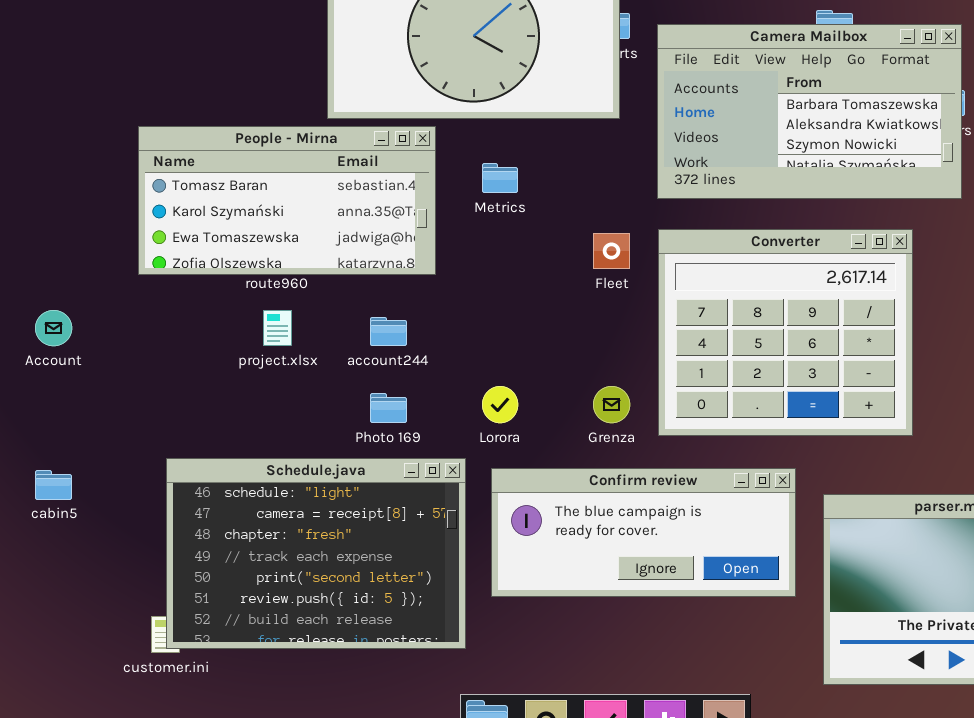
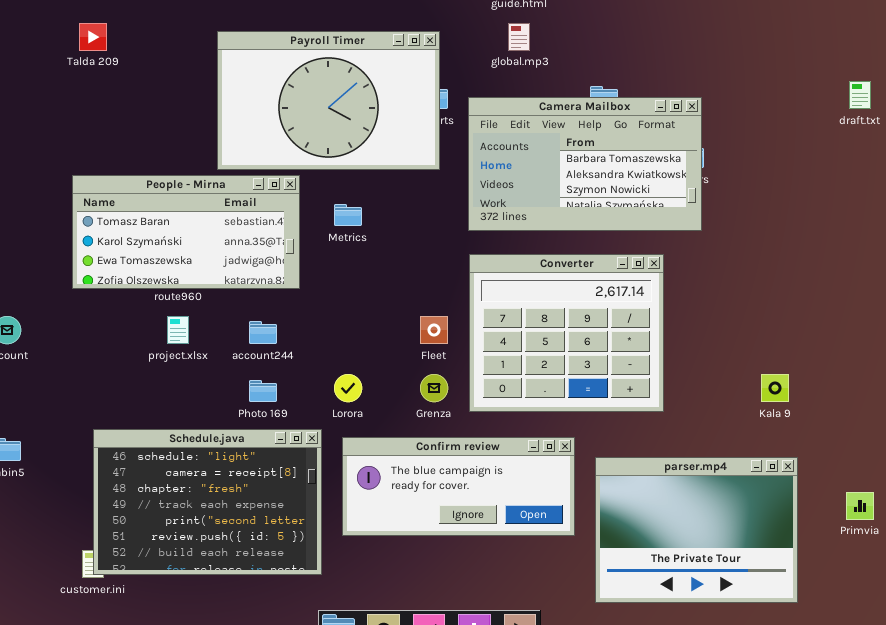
Fleet: [593,233,630,269] -> [420,316,448,344], moved

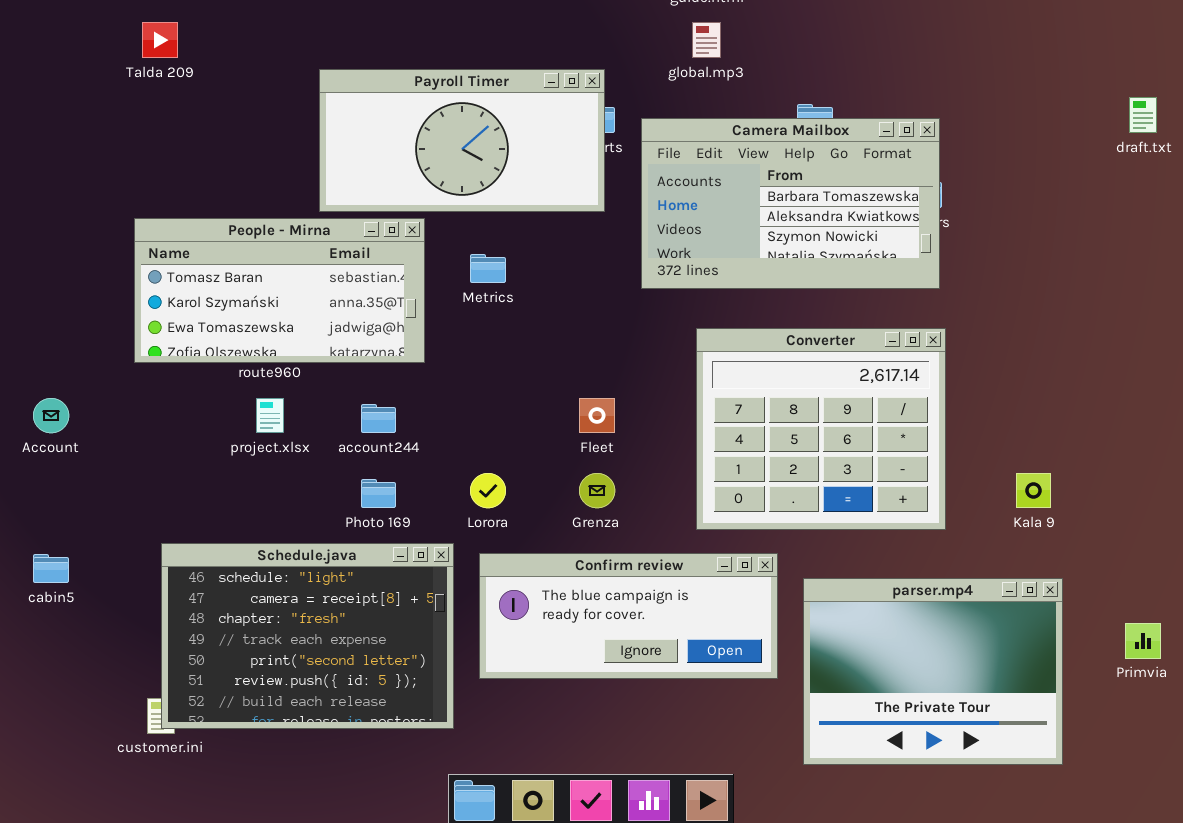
Payroll Timer: [217,31,440,170] -> [319,69,605,212], resized
Converter: [469,254,664,412] -> [696,328,946,530], moved

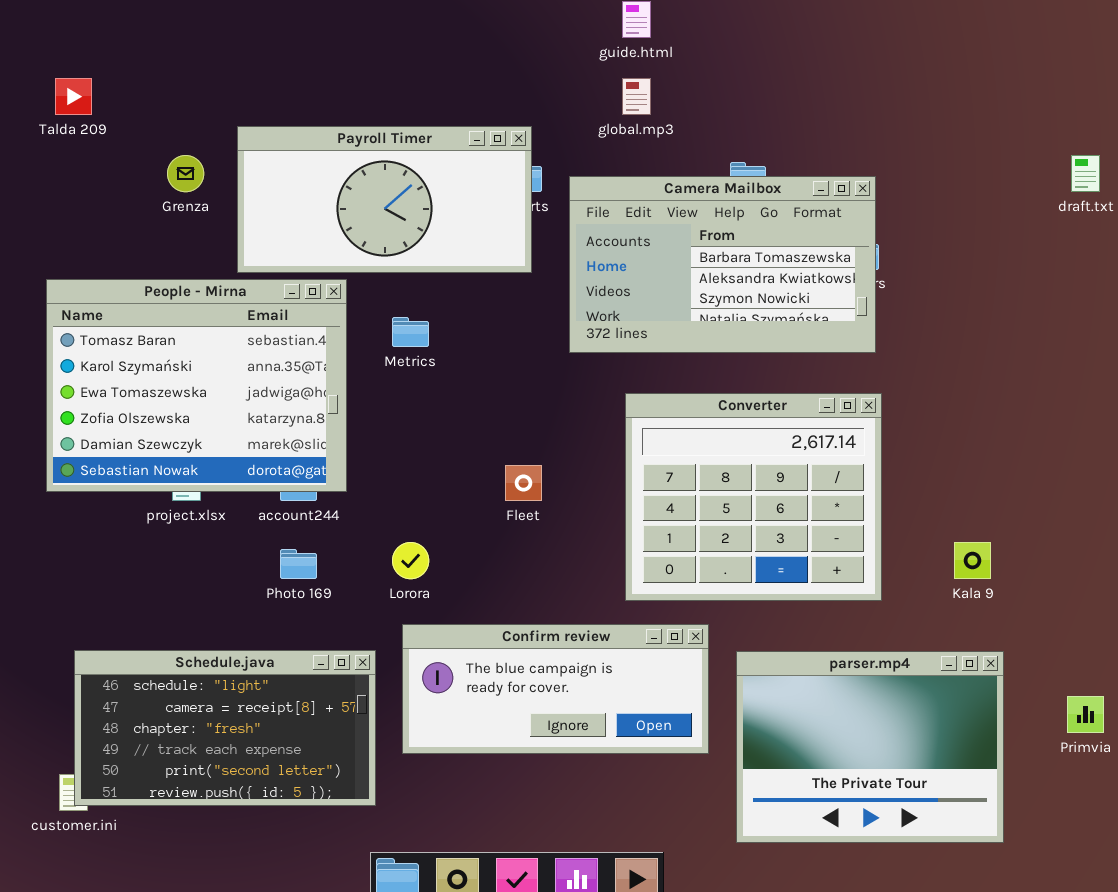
People - Mirna: [134,218,425,363] -> [46,279,347,492], resized
Grenza: [579,473,615,508] -> [167,155,204,192], moved
Schedule.java: [161,543,454,729] -> [74,650,376,806], resized

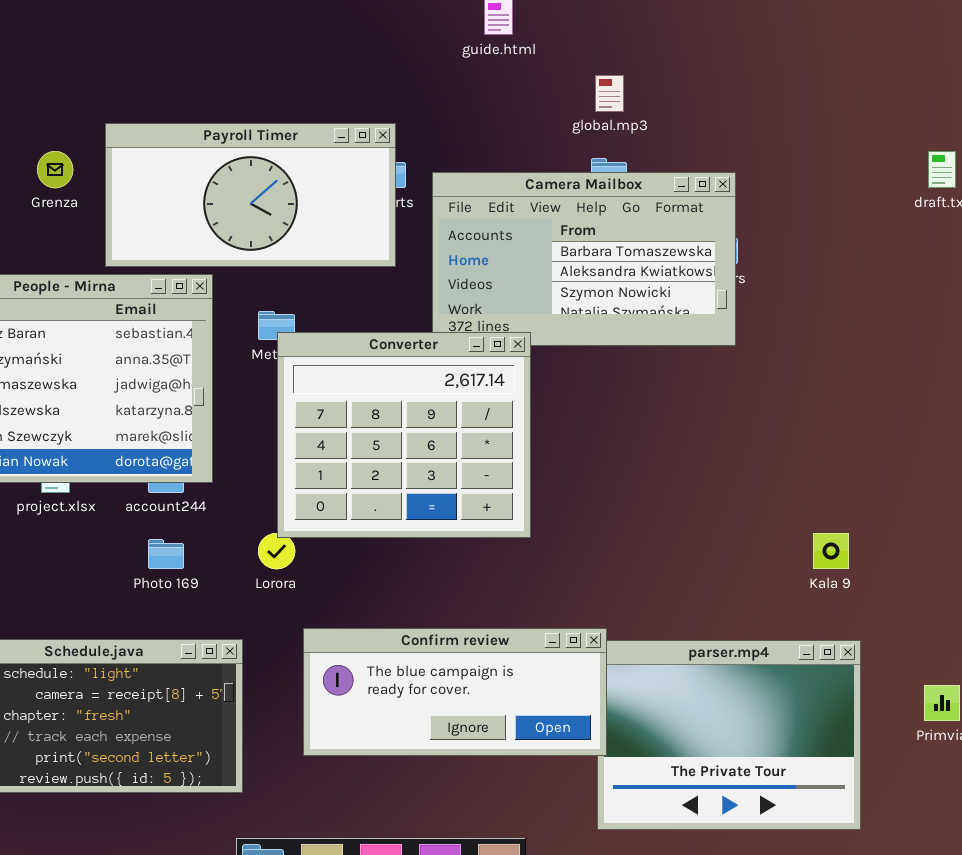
global.mp3: [622,78,651,115] -> [595,75,624,112], moved
Converter: [625,393,882,601] -> [277,332,531,538], moved
Confirm review: [402,624,709,754] -> [303,628,607,756], moved

